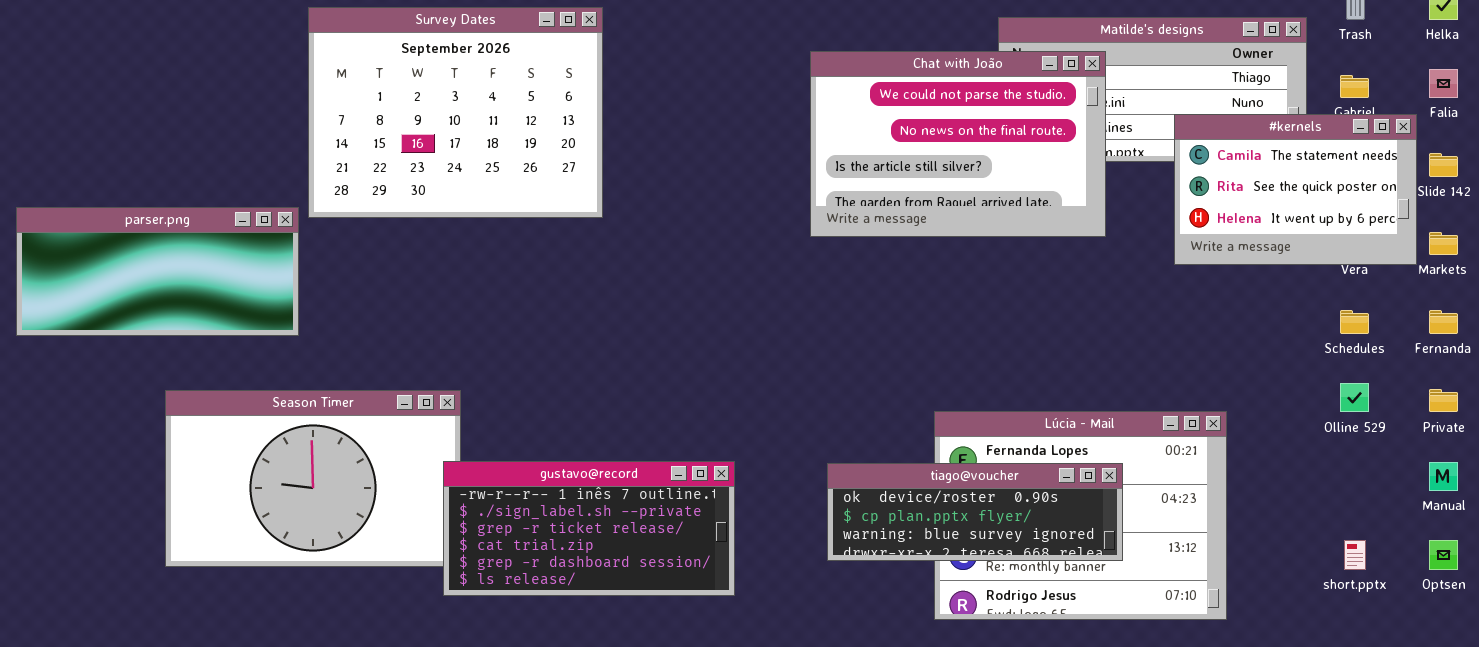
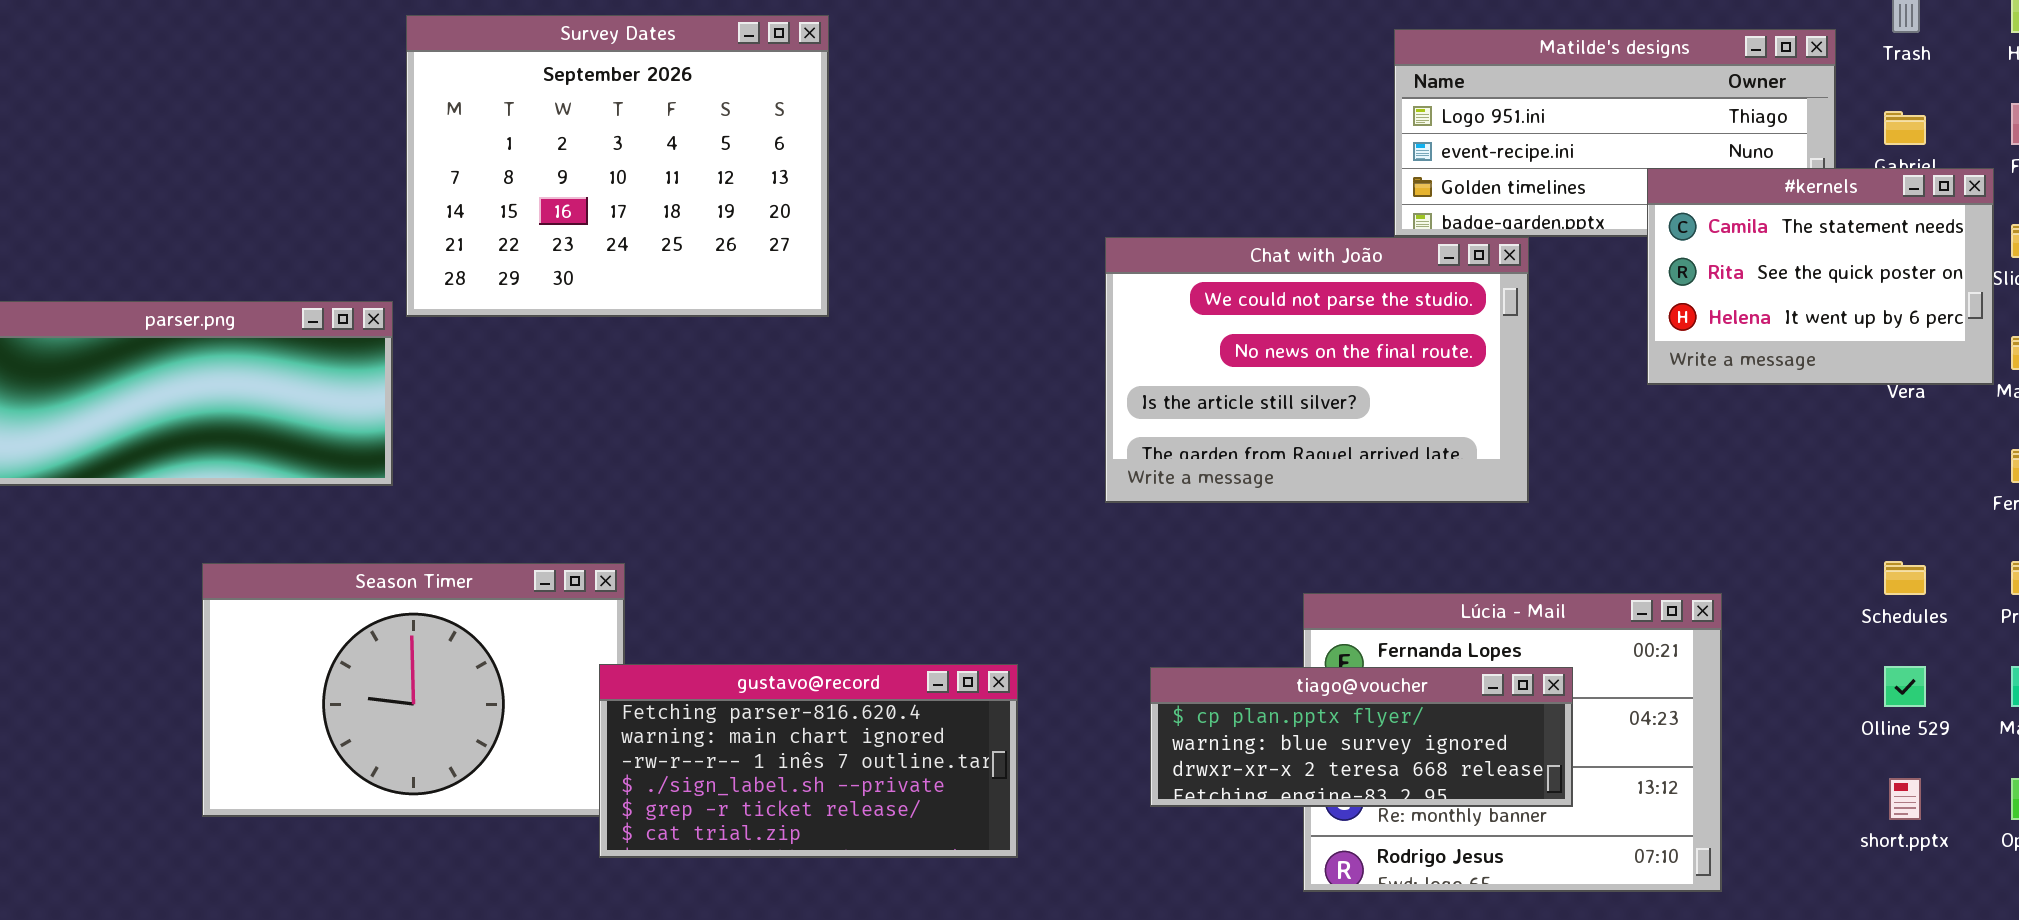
Chat with João: [810,51,1106,237] -> [1105,237,1529,503], moved
Schedules: [1340,310,1369,334] -> [1884,561,1926,595], moved
Olline 529: [1340,383,1369,412] -> [1884,666,1926,707], moved
gustavo@record: [443,461,735,596] -> [599,664,1018,858], scrolled up 2 rows
tiago@voucher: [827,463,1123,561] -> [1150,667,1573,807], scrolled down 1 row

